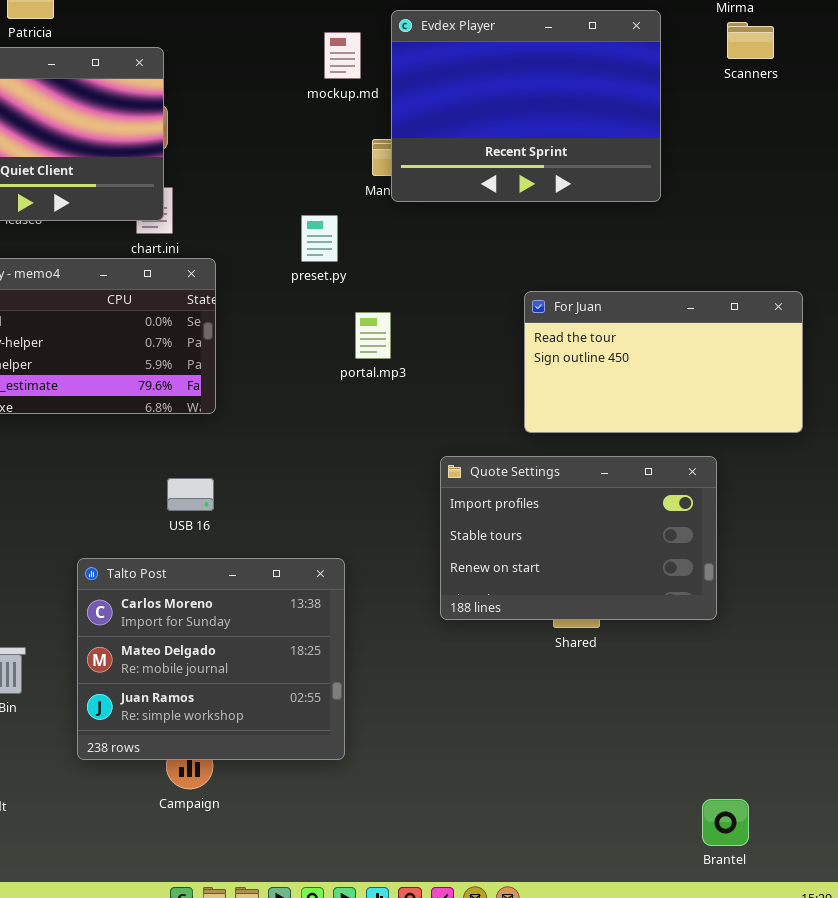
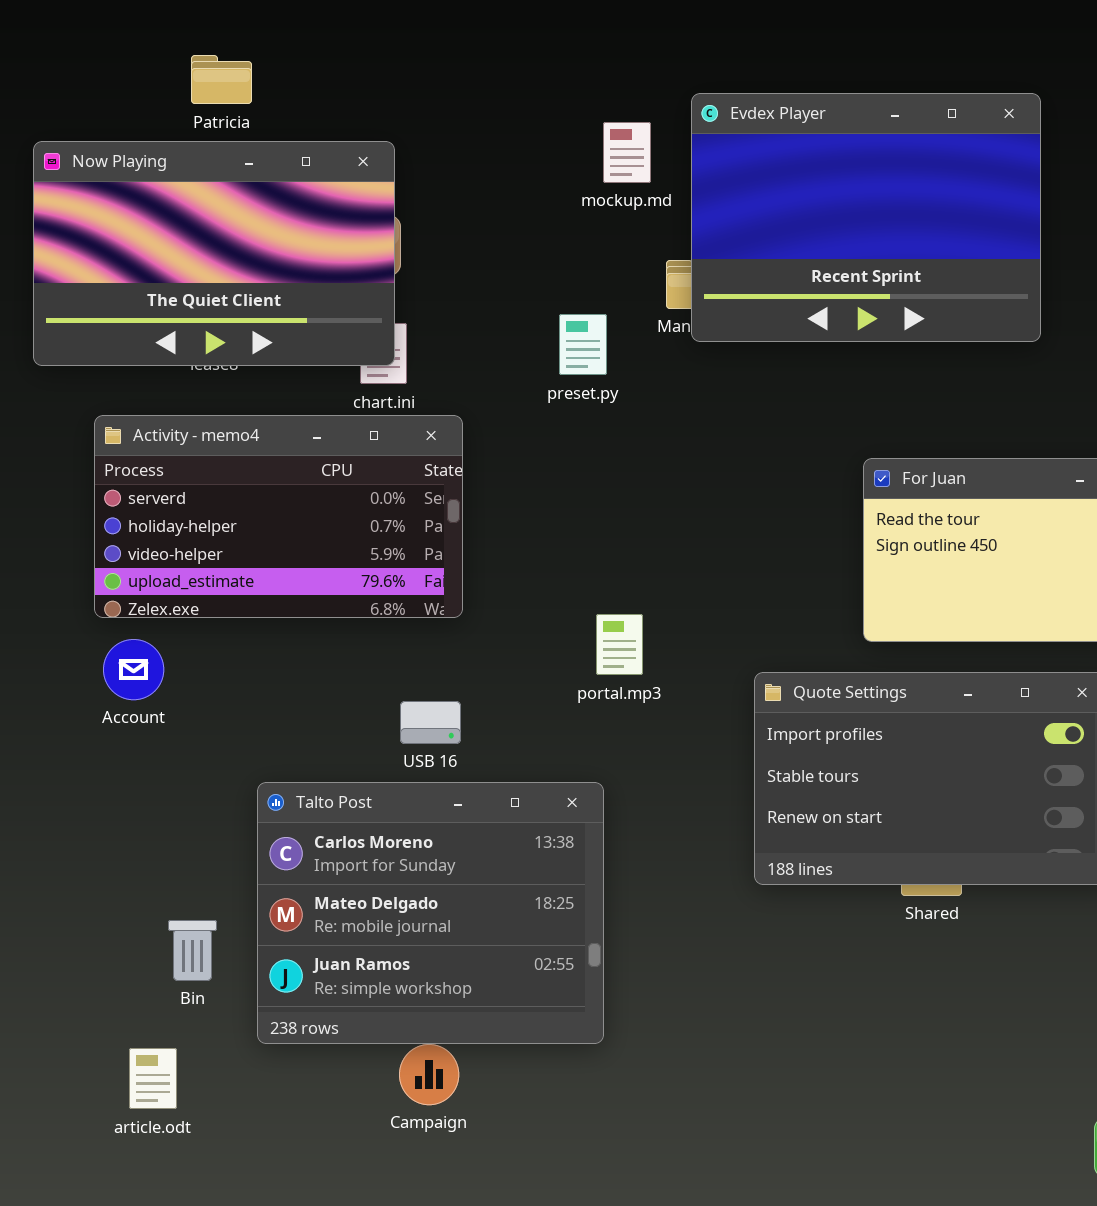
preset.py: [301,215,338,262] -> [559,314,607,375], moved
portal.mp3: [355,312,391,359] -> [596,614,643,675], moved
Talto Post: [77,558,345,760] -> [257,782,604,1044], moved

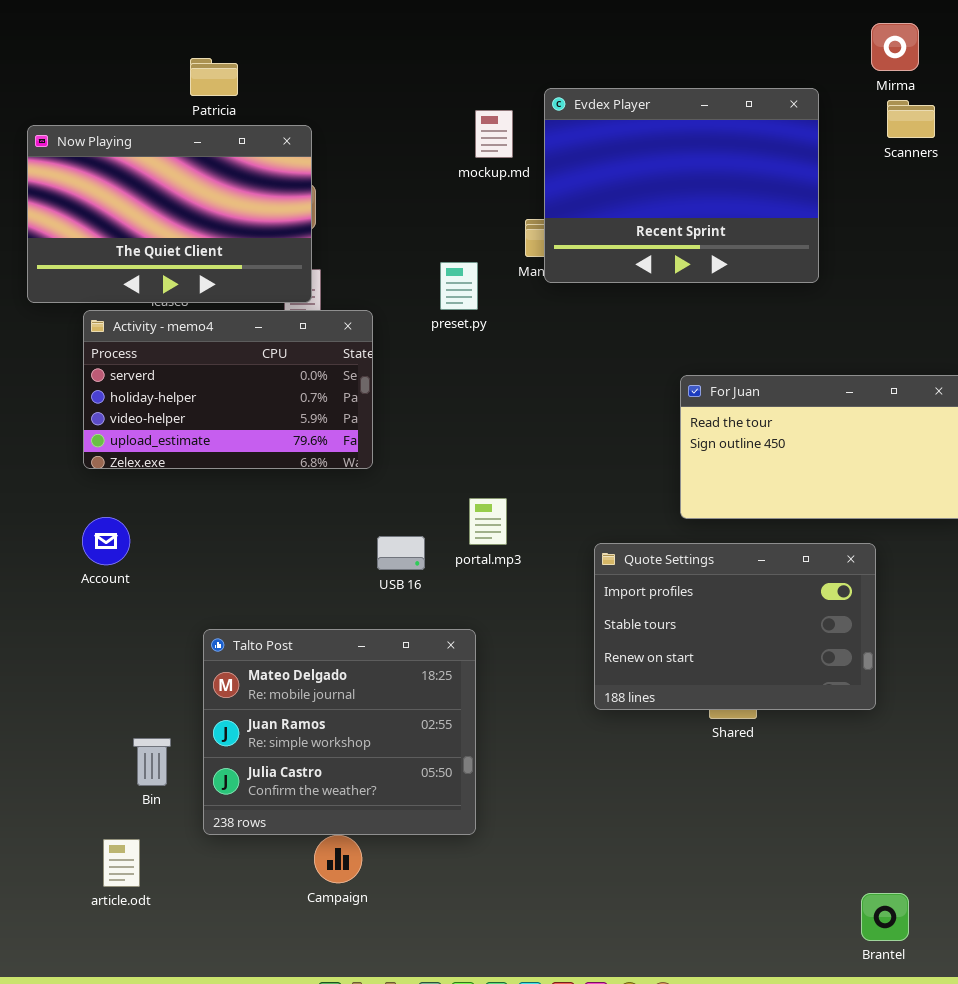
Patricia: [191,55,252,104] -> [190,58,238,96], moved
Activity - memo4: [94,415,463,618] -> [83,310,373,469], moved
USB 16: [400,701,461,744] -> [377,536,425,570], moved
Talto Post: [257,782,604,1044] -> [203,629,476,835], scrolled down 1 row

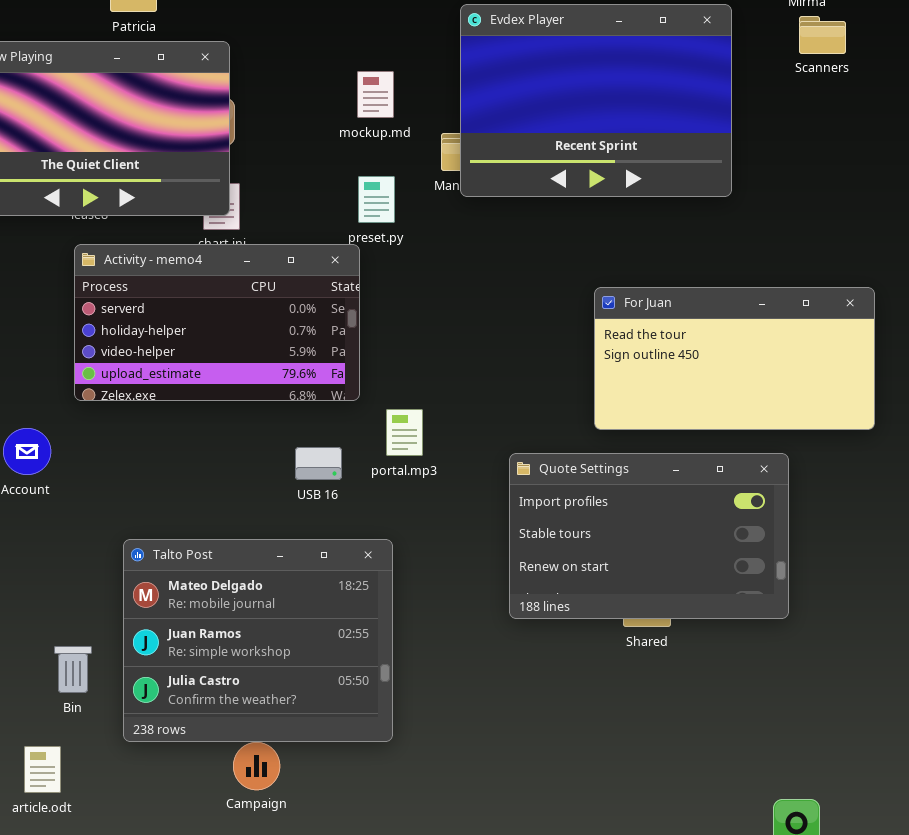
mockup.md: [475,110,513,158] -> [357,71,394,118], moved
Activity - memo4: [83,310,373,469] -> [74,244,360,401], moved

